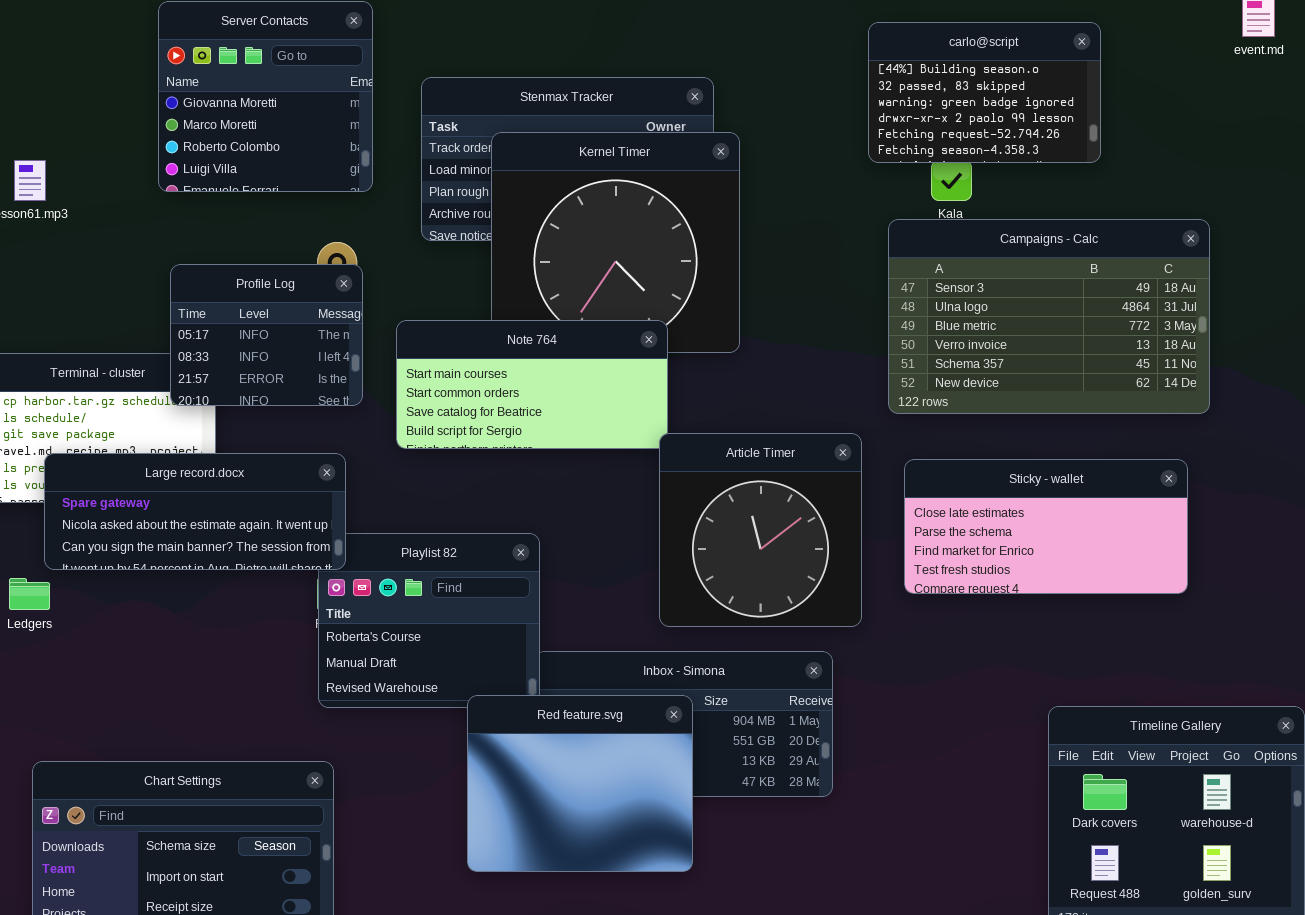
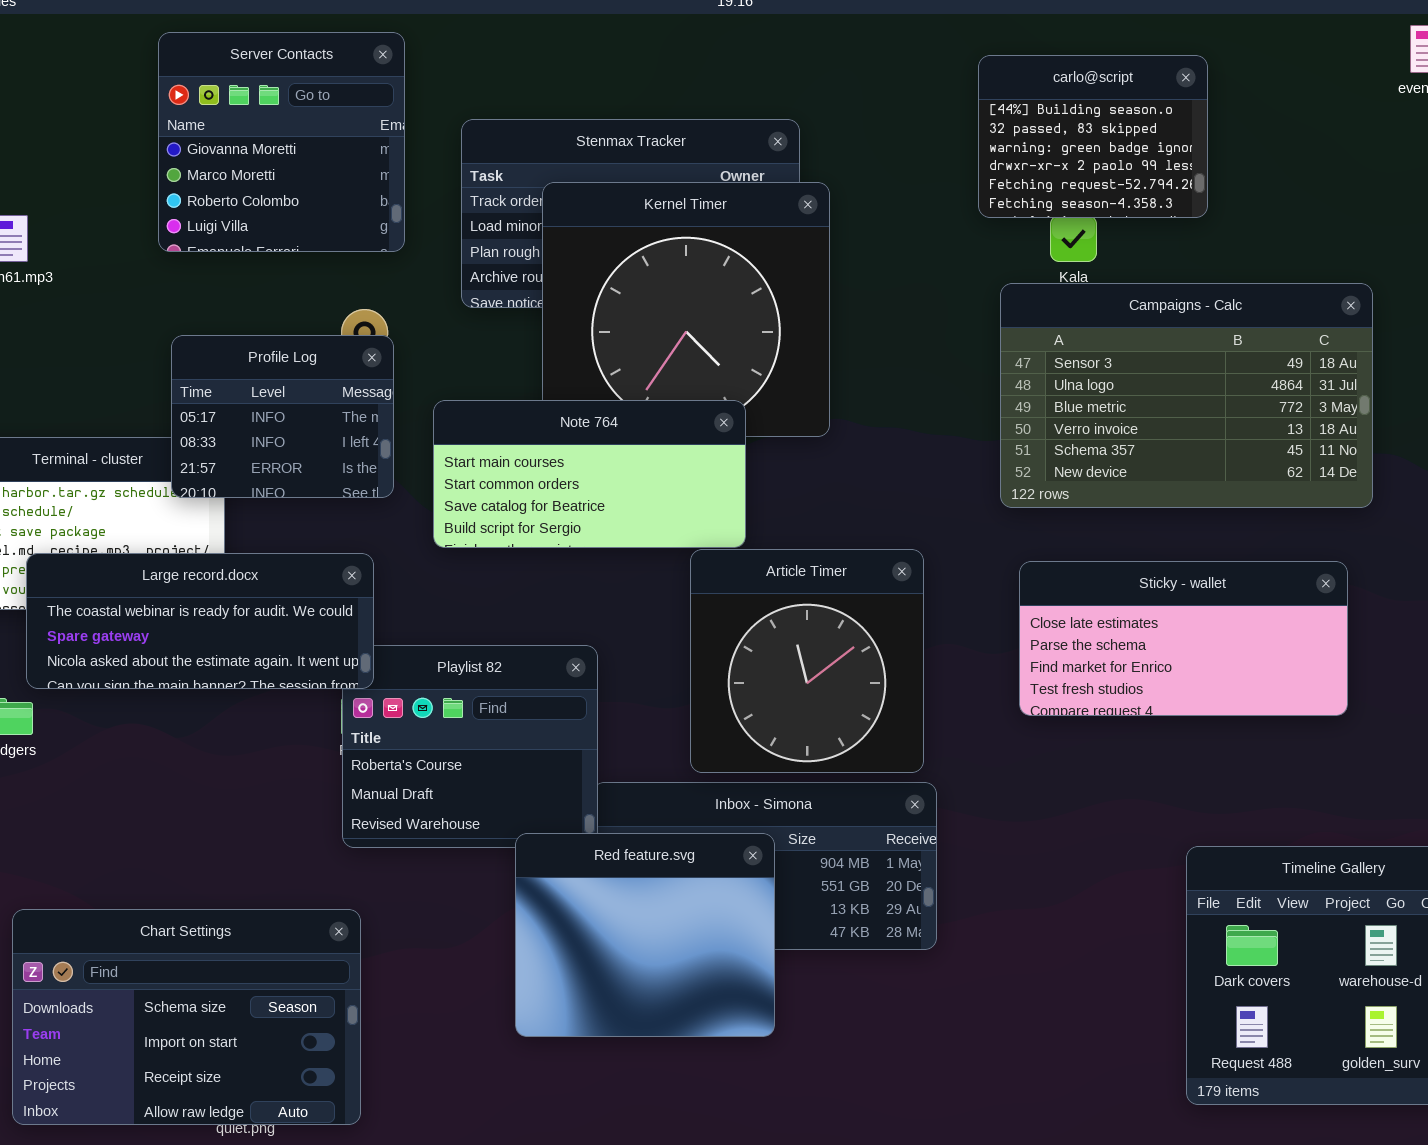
carlo@script: [868,22,1101,163] -> [978,55,1208,218], resized
Article Timer: [659,433,862,627] -> [690,549,924,773], moved
Large record.docx: [44,453,346,570] -> [26,553,374,689], scrolled up 1 row

